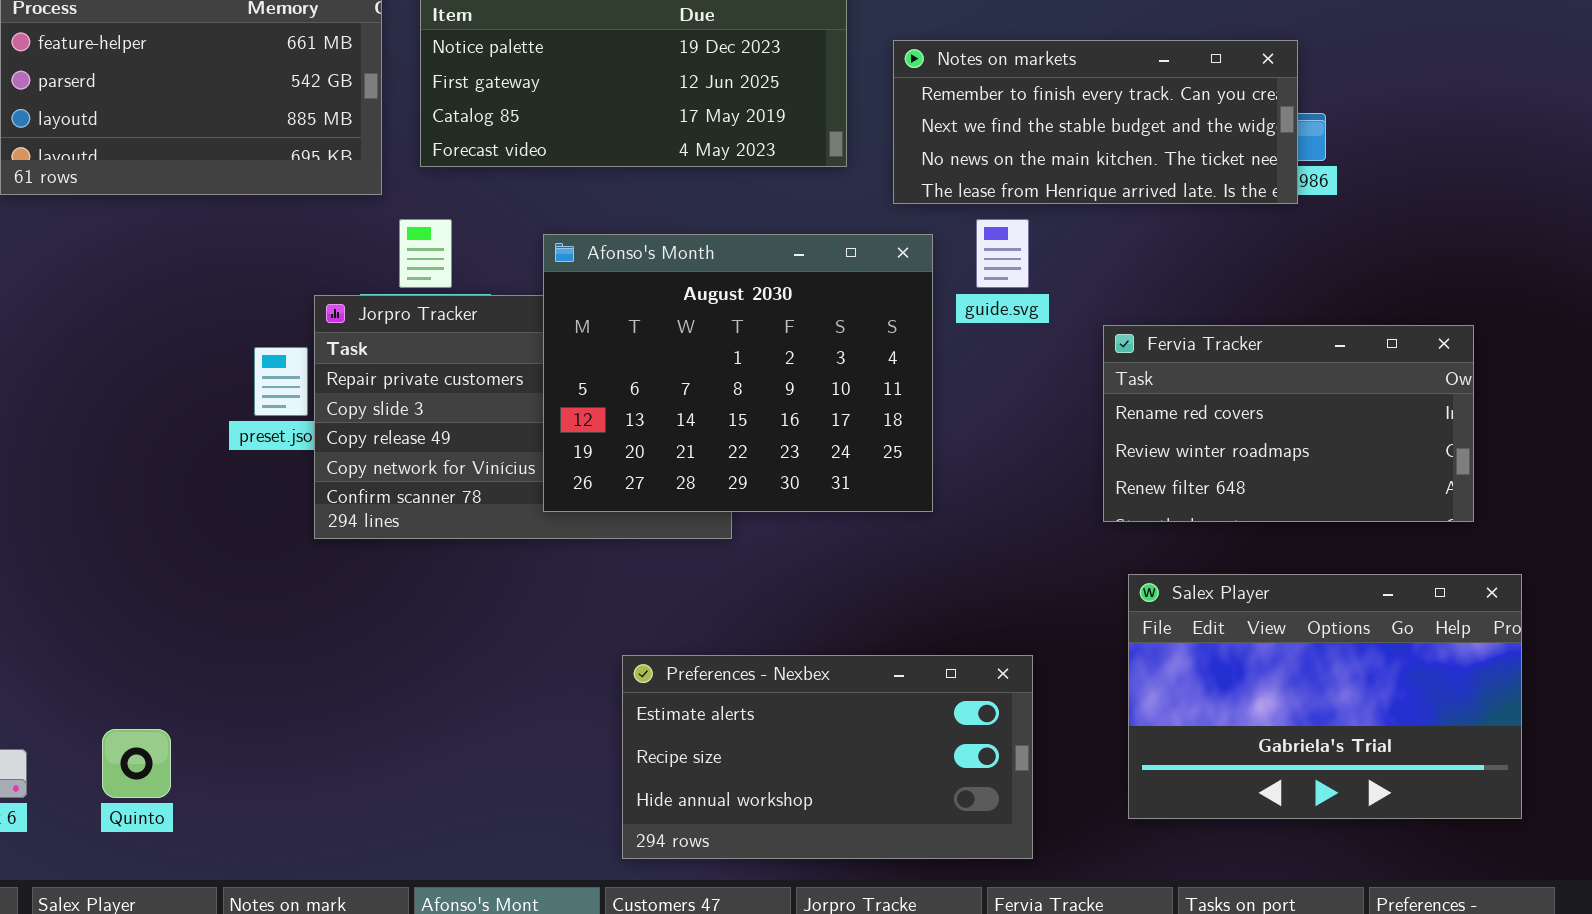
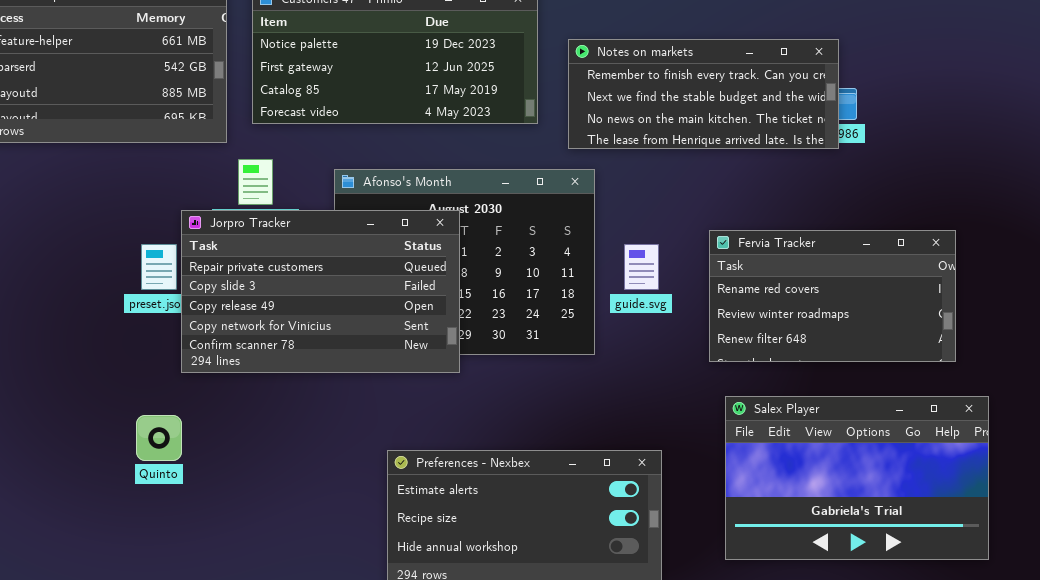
guide.svg: [976,219,1029,288] -> [624,244,659,290], moved
Jorpro Tracker: [314,295,732,539] -> [181,210,460,373], raised
Quinto: [102,729,171,798] -> [136,415,182,461], moved

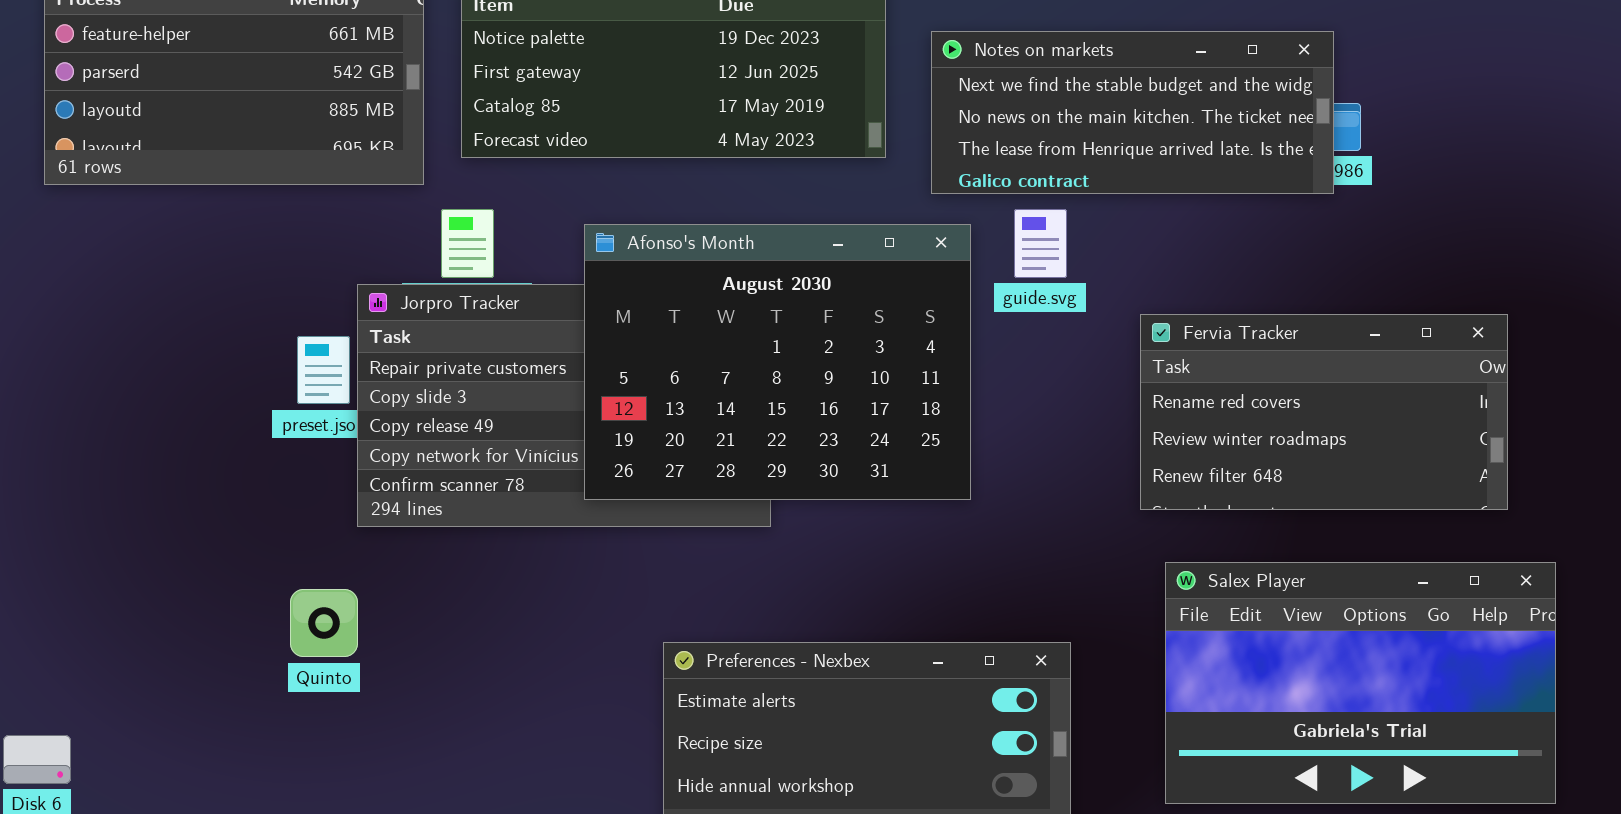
Notes on markets: [568,39,839,149] -> [931,31,1334,194], scrolled down 1 row
Afonso's Month: [334,169,595,355] -> [584,224,971,500], raised
guide.svg: [624,244,659,290] -> [1014,209,1067,278], moved

